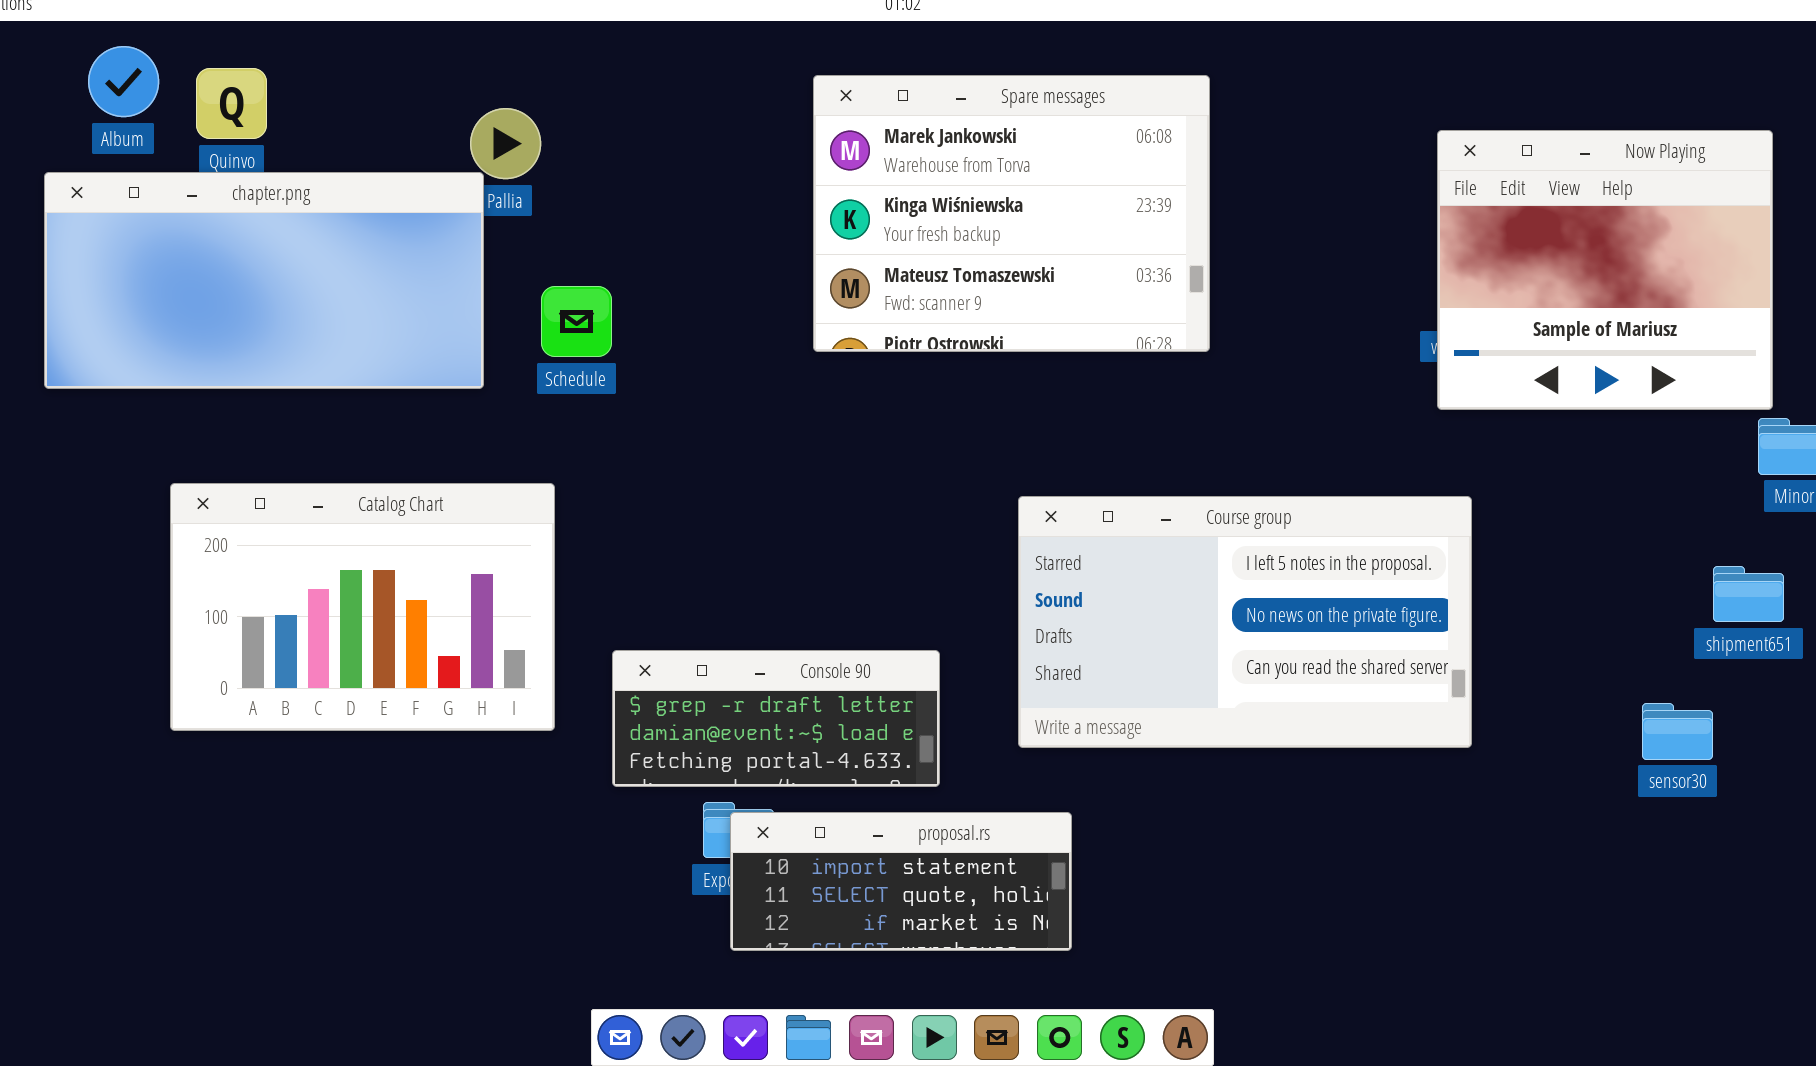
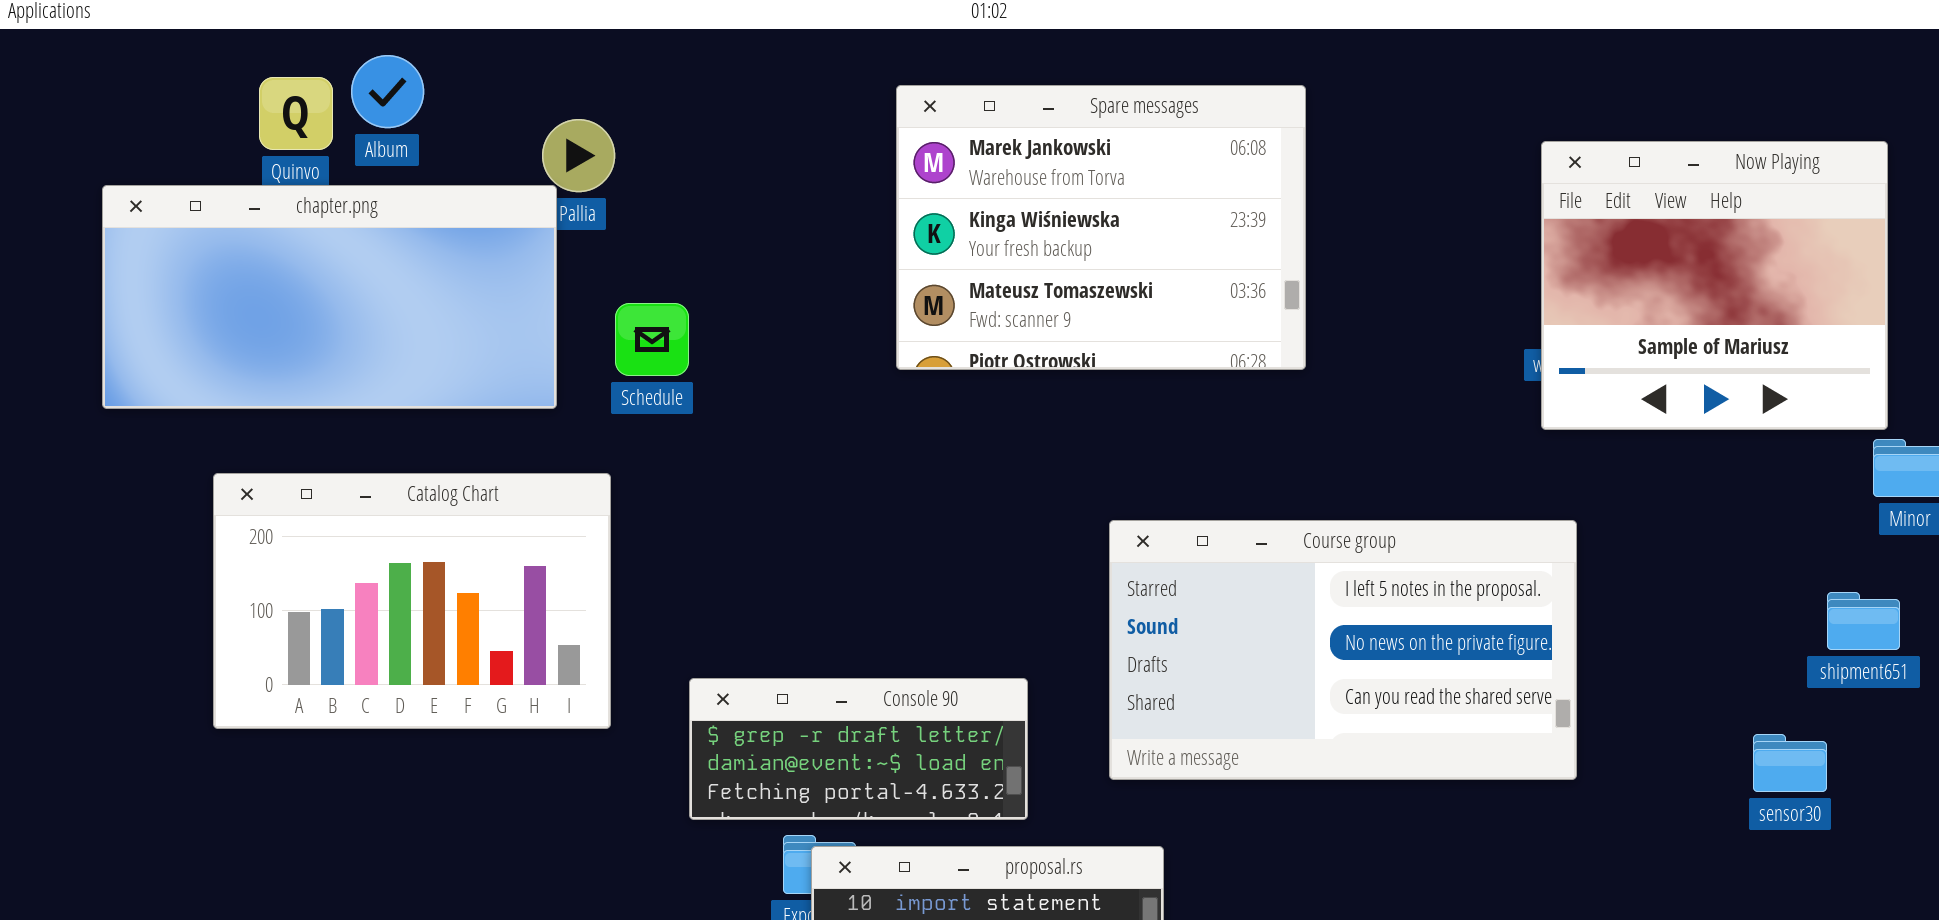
Album: [88,46,159,117] -> [351,55,424,128], moved
Catalog Chart: [170,483,555,731] -> [213,473,611,729], moved

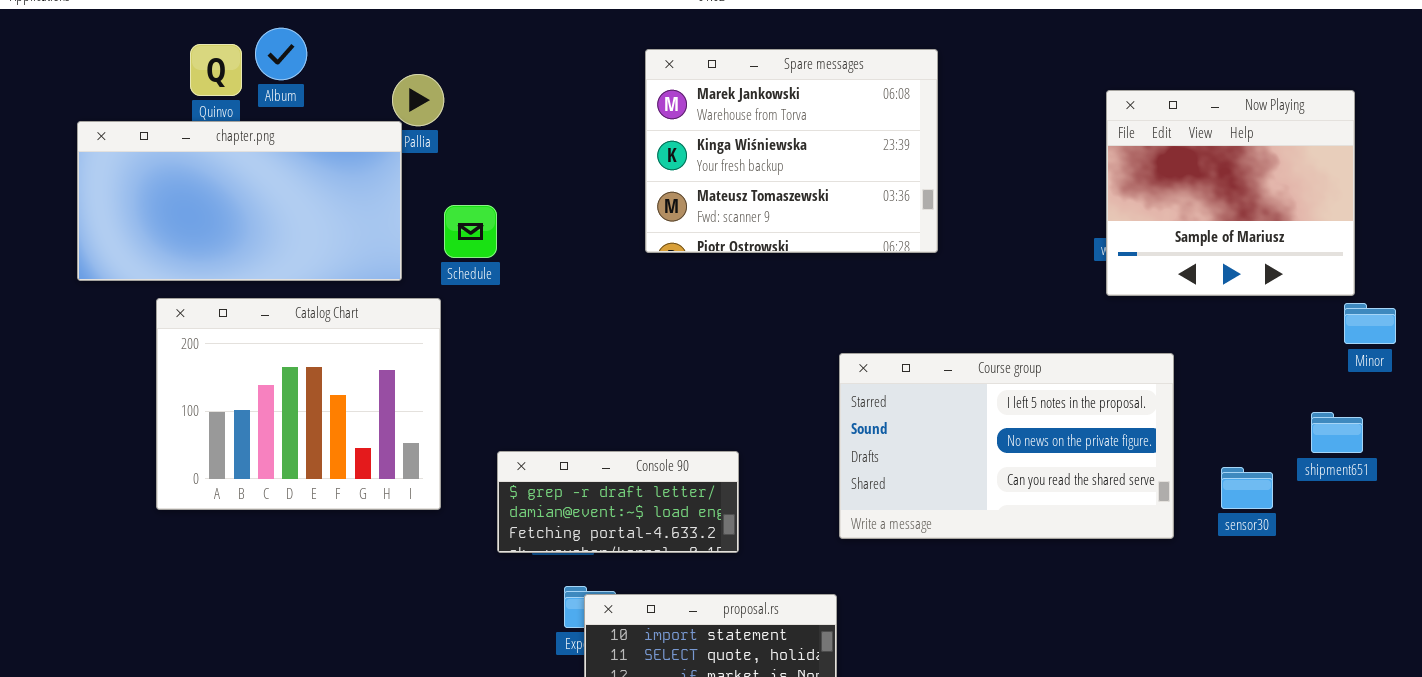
Catalog Chart: [213,473,611,729] -> [156,298,441,510], resized
Course group: [1109,520,1577,780] -> [839,353,1174,539], moved
Console 90: [689,678,1028,820] -> [497,451,739,553], moved
sensor30: [1753,734,1827,792] -> [1221,467,1273,509], moved

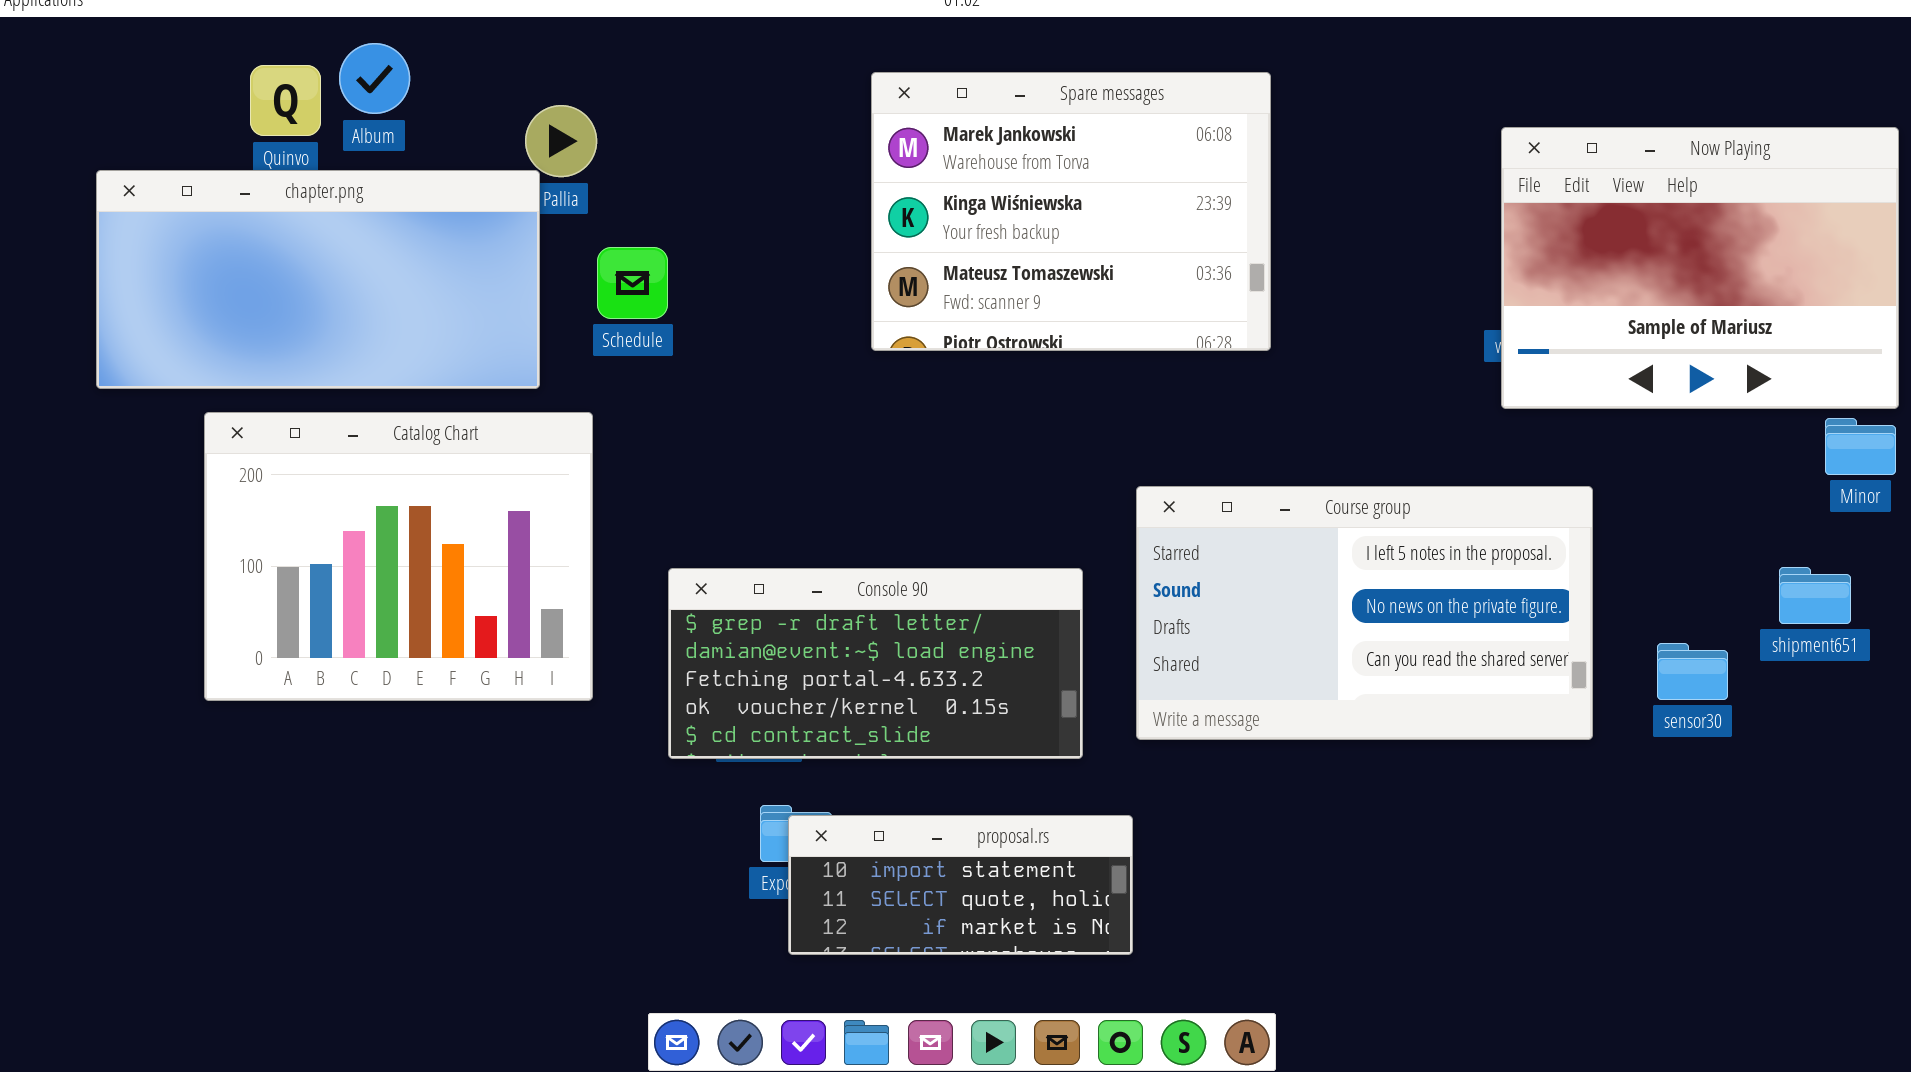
Now Playing: [1106,90,1355,296] -> [1501,127,1899,409], resized
Schedule: [444,205,497,258] -> [597,247,668,319], moved
Console 90: [497,451,739,553] -> [668,568,1083,759], resized

